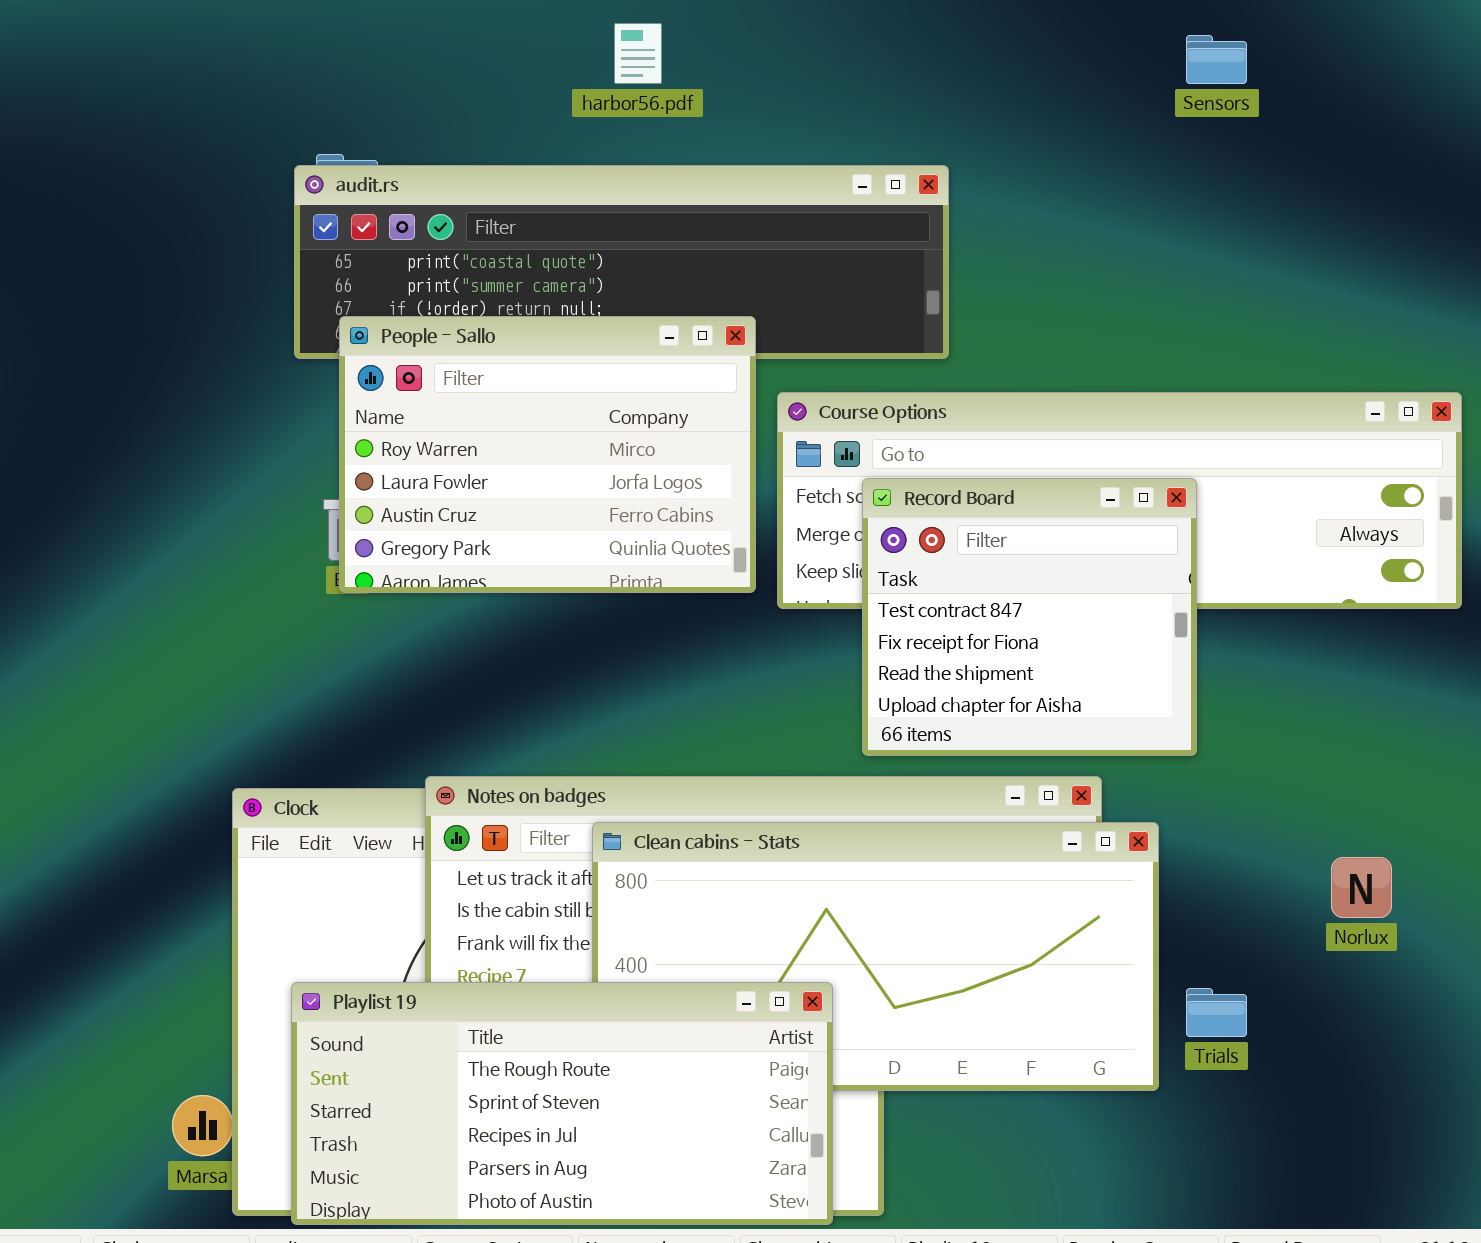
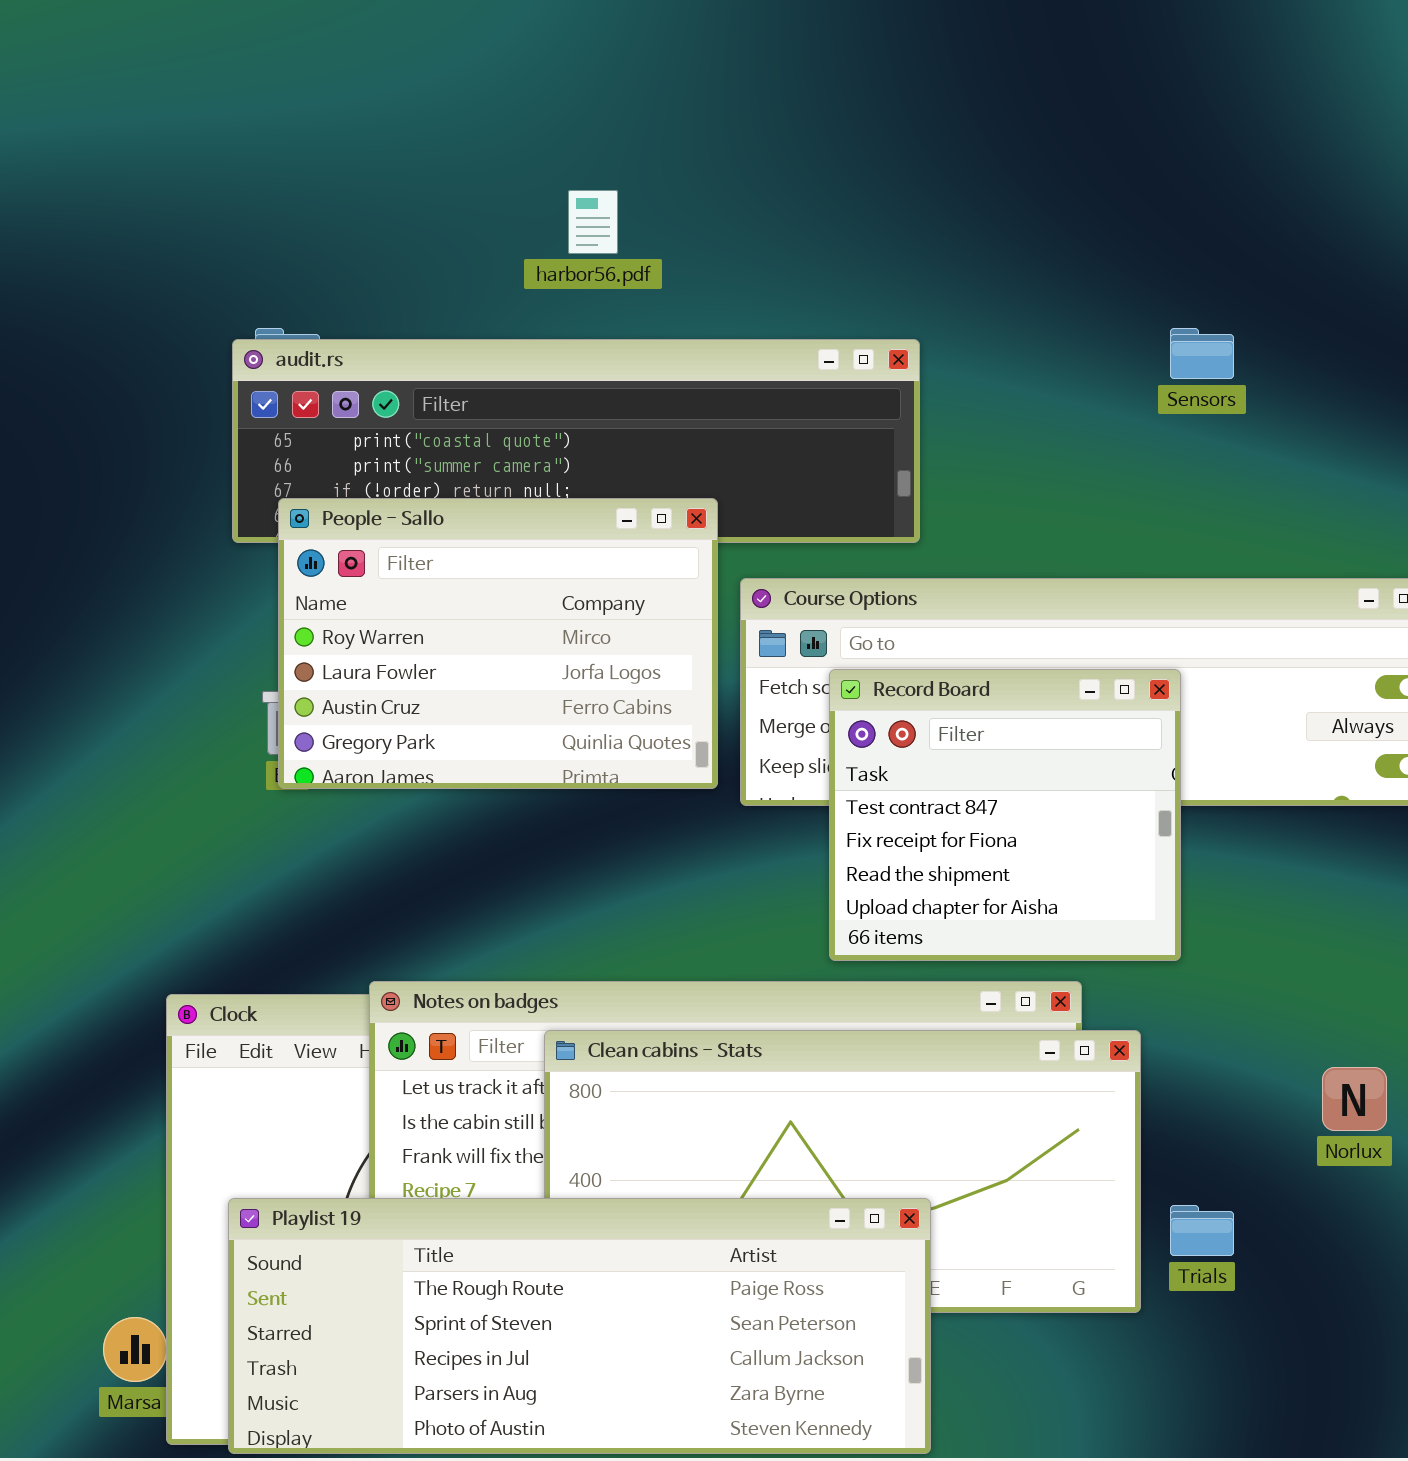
Sensors: [1186,35,1247,84] -> [1170,328,1234,379], moved
Playlist 19: [291,982,833,1225] -> [228,1198,931,1454], resized

